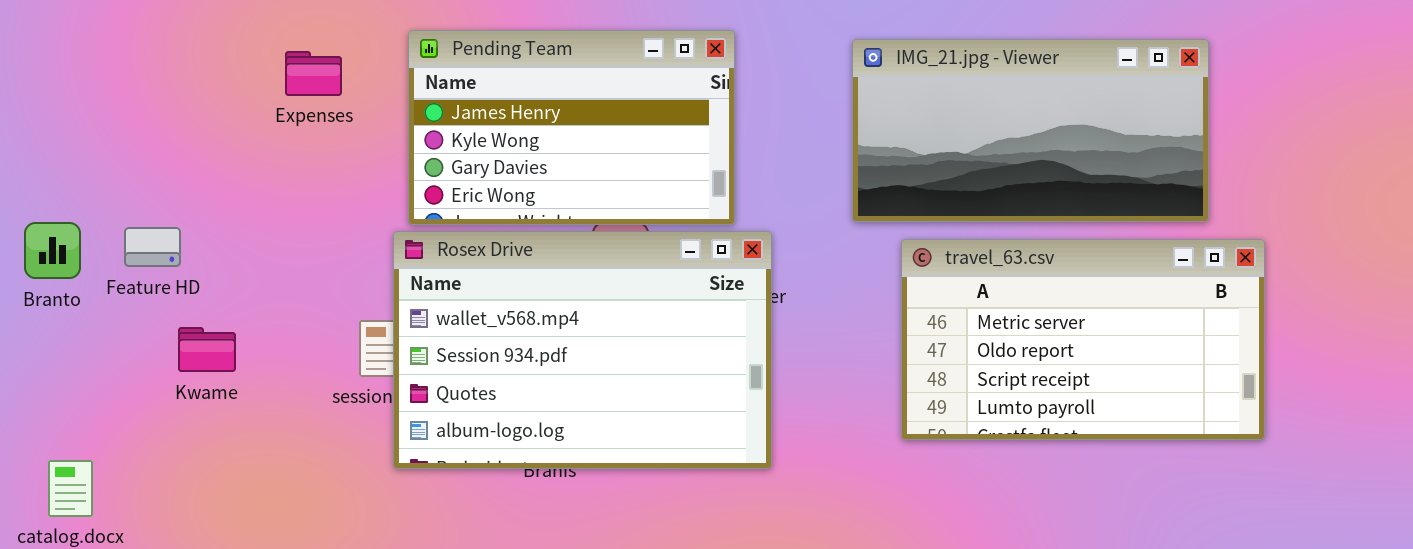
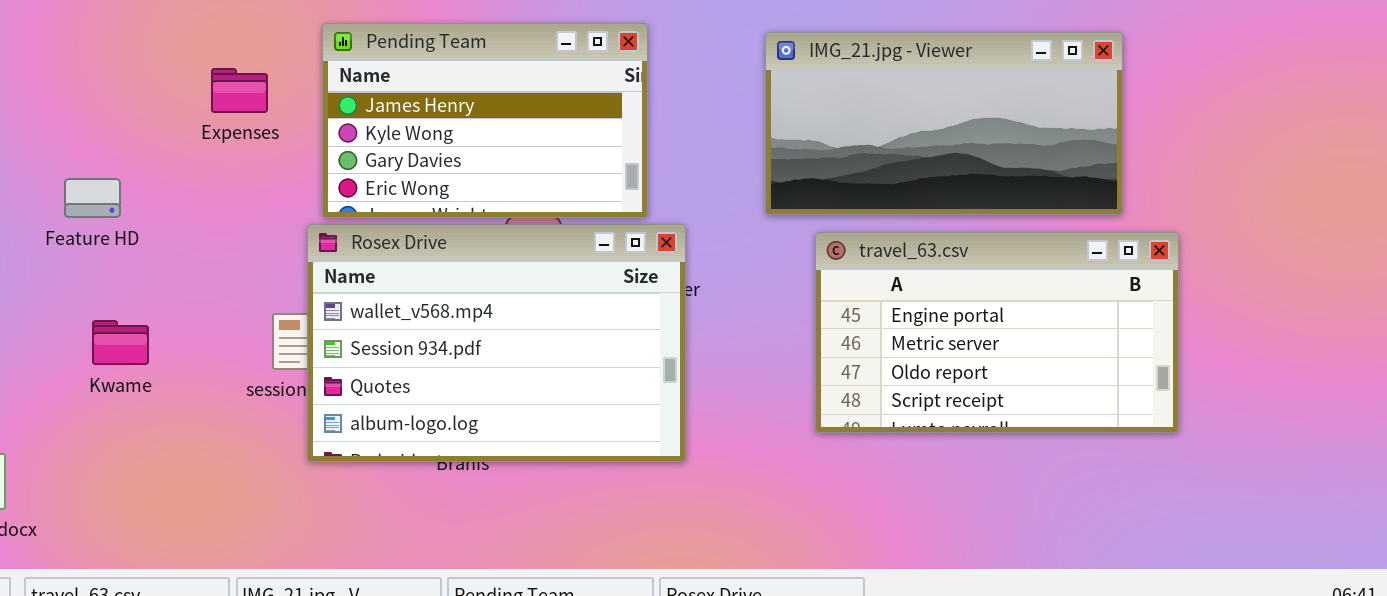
Expenses: [285,51,342,96] -> [211,68,268,113], moved
Feature HD: [124,227,181,267] -> [64,178,121,218], moved
travel_63.csv: [901,239,1265,440] -> [815,232,1179,433], scrolled up 1 row

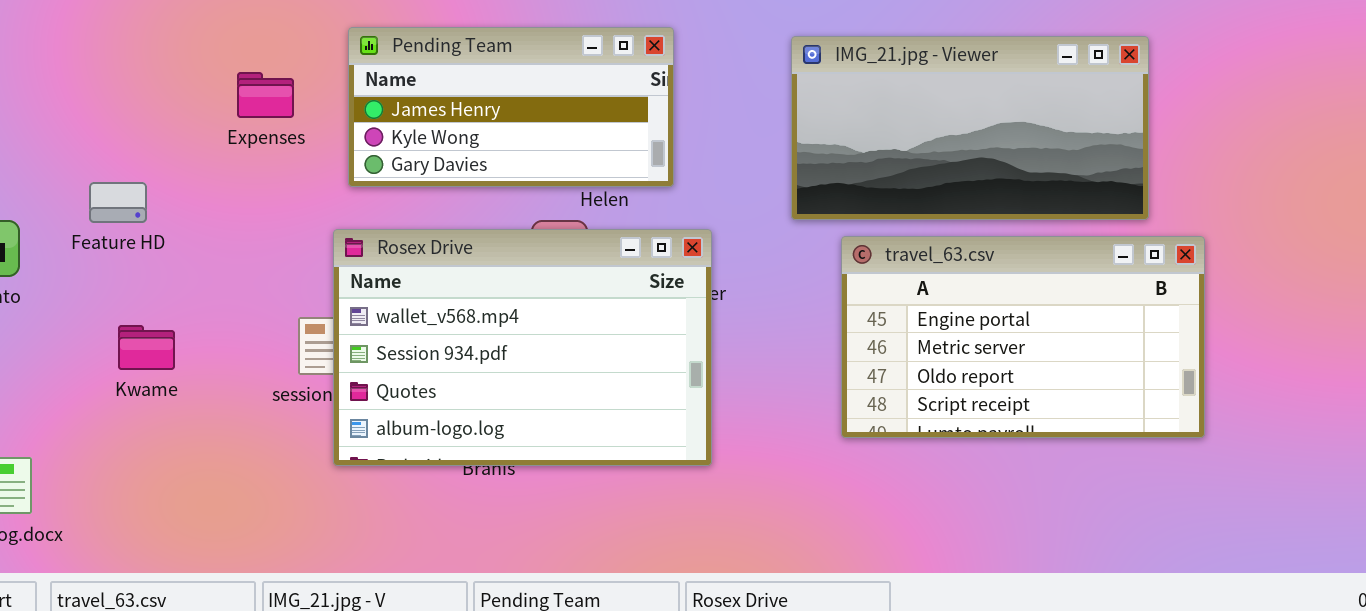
Pending Team: [322,23,648,218] -> [348,27,674,187], resized

